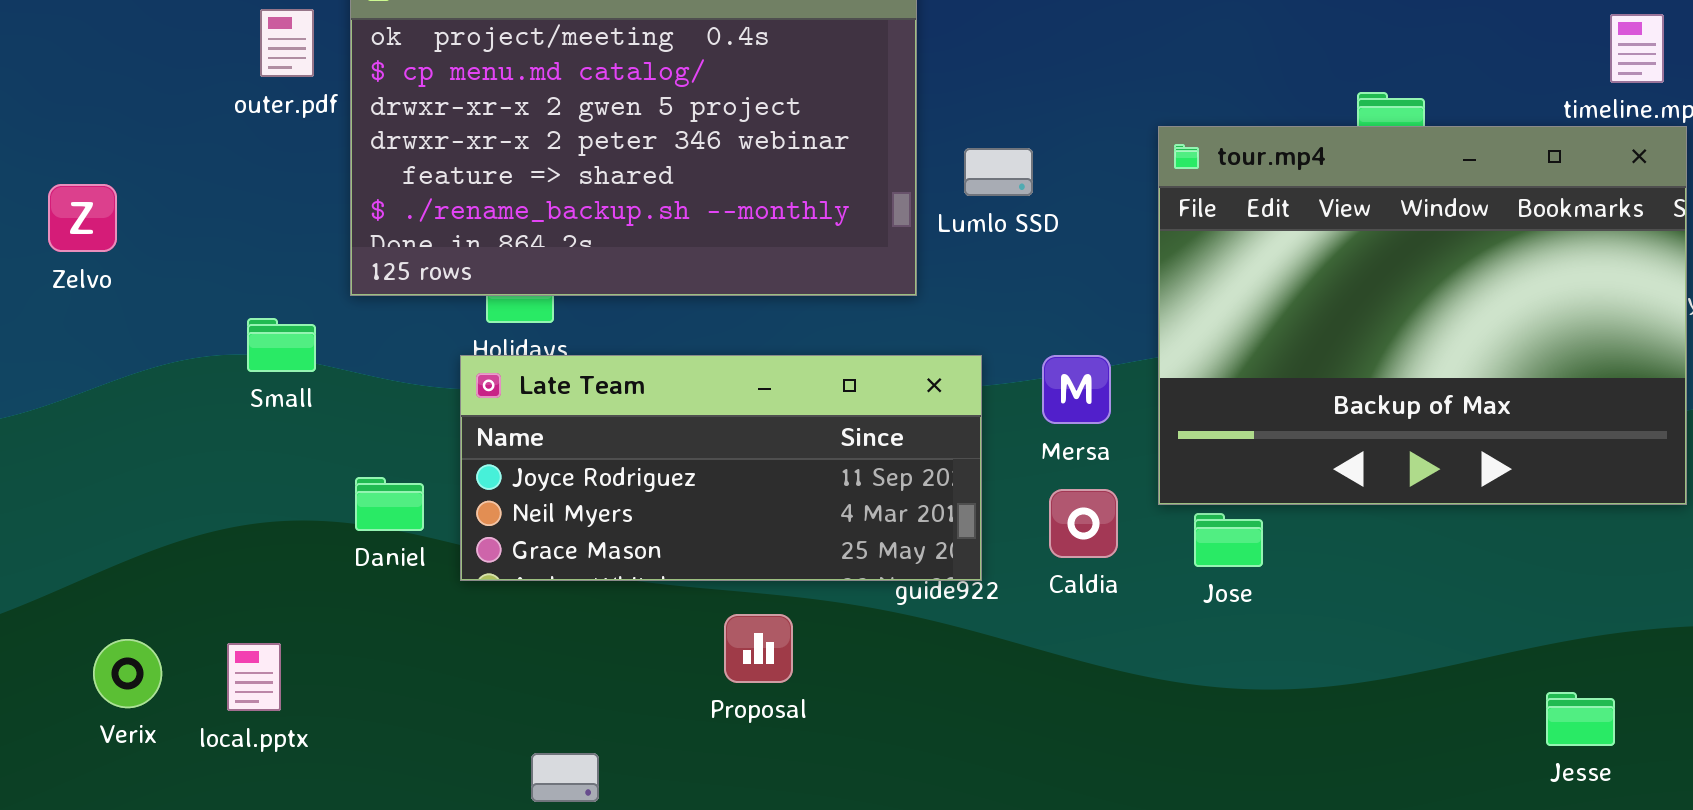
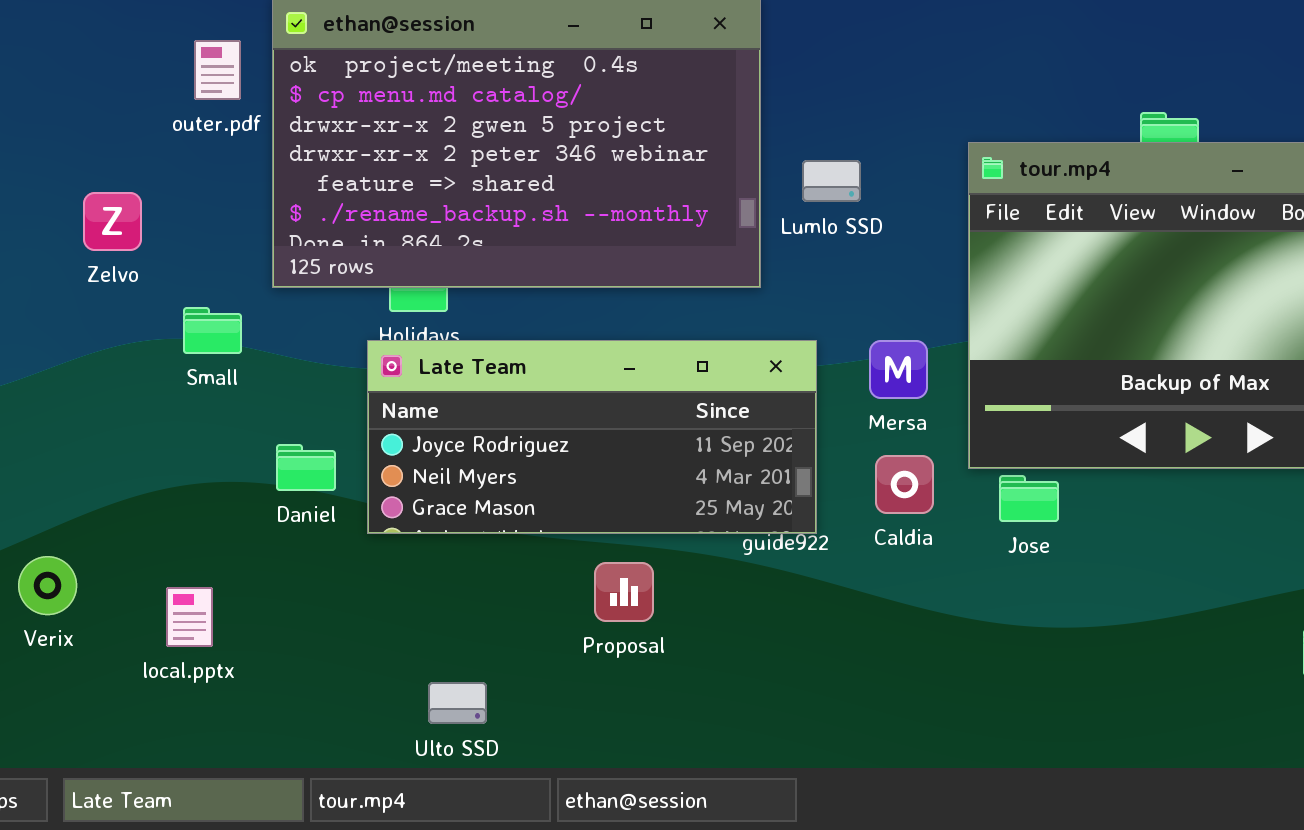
Zelvo: [48,184,117,252] -> [83,192,142,251], moved
Verix: [93,639,162,708] -> [18,556,77,615], moved

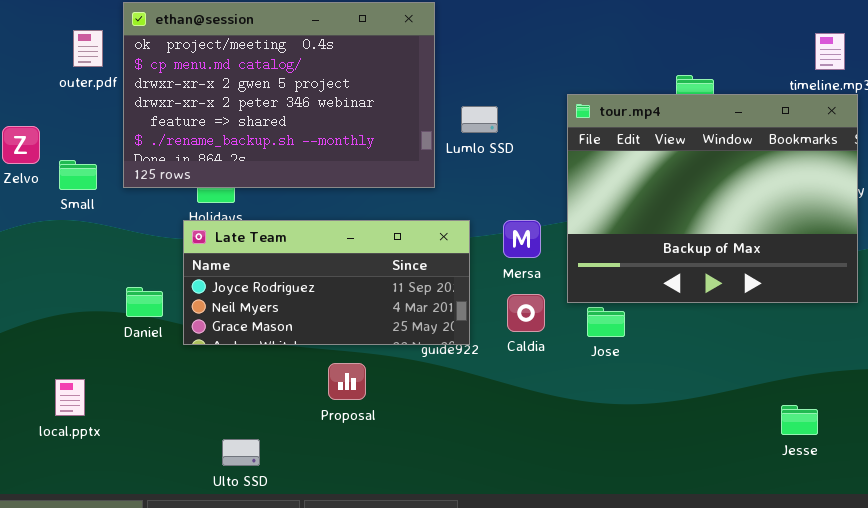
Small: [183,307,242,354] -> [59,160,97,190], moved

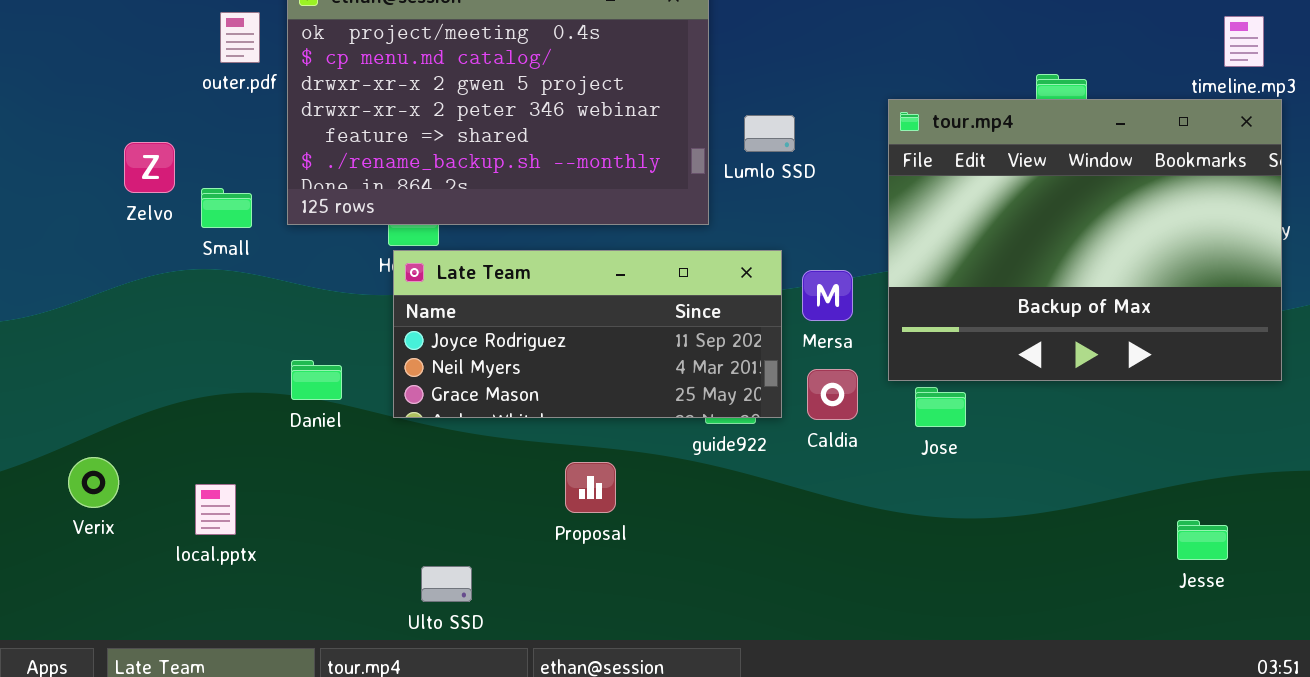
Late Team: [183,220,470,345] -> [393,250,782,418], moved

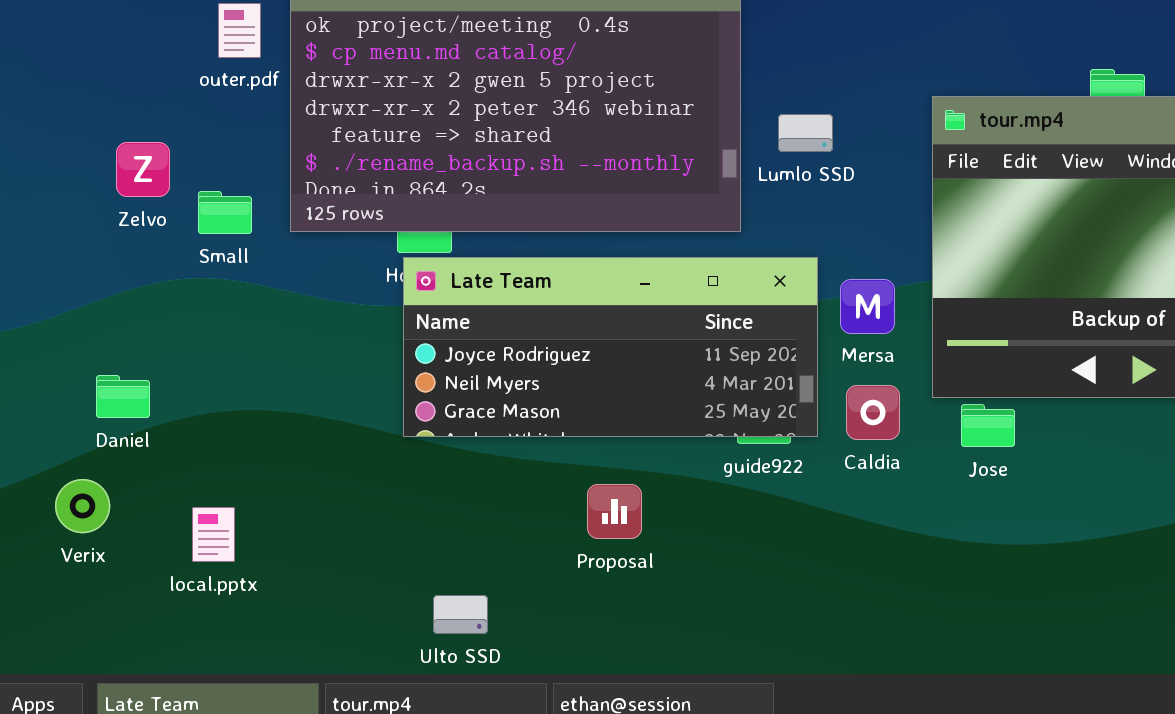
Daniel: [291,360,342,400] -> [96,375,150,418], moved

